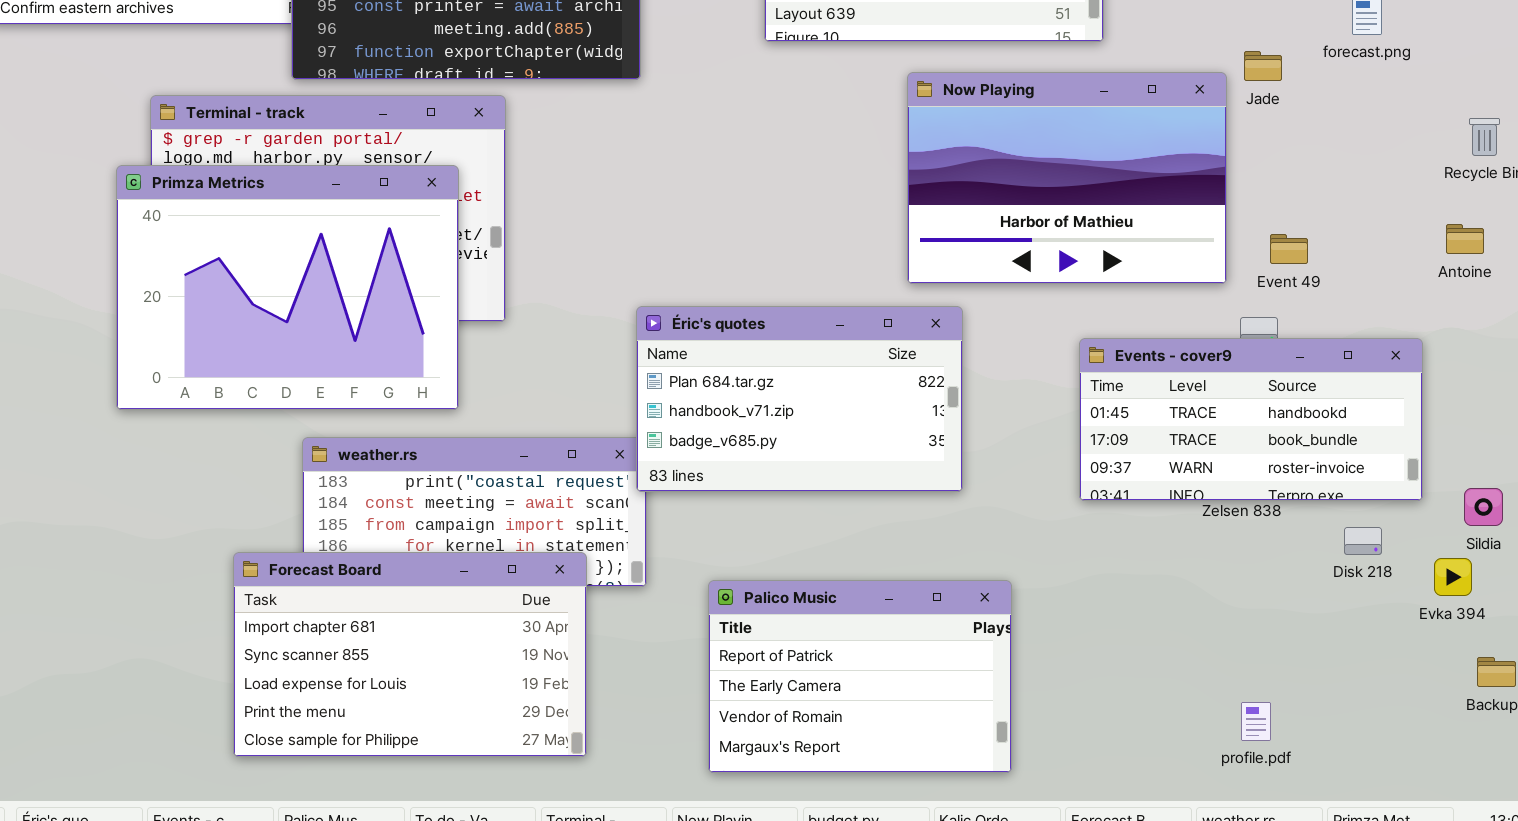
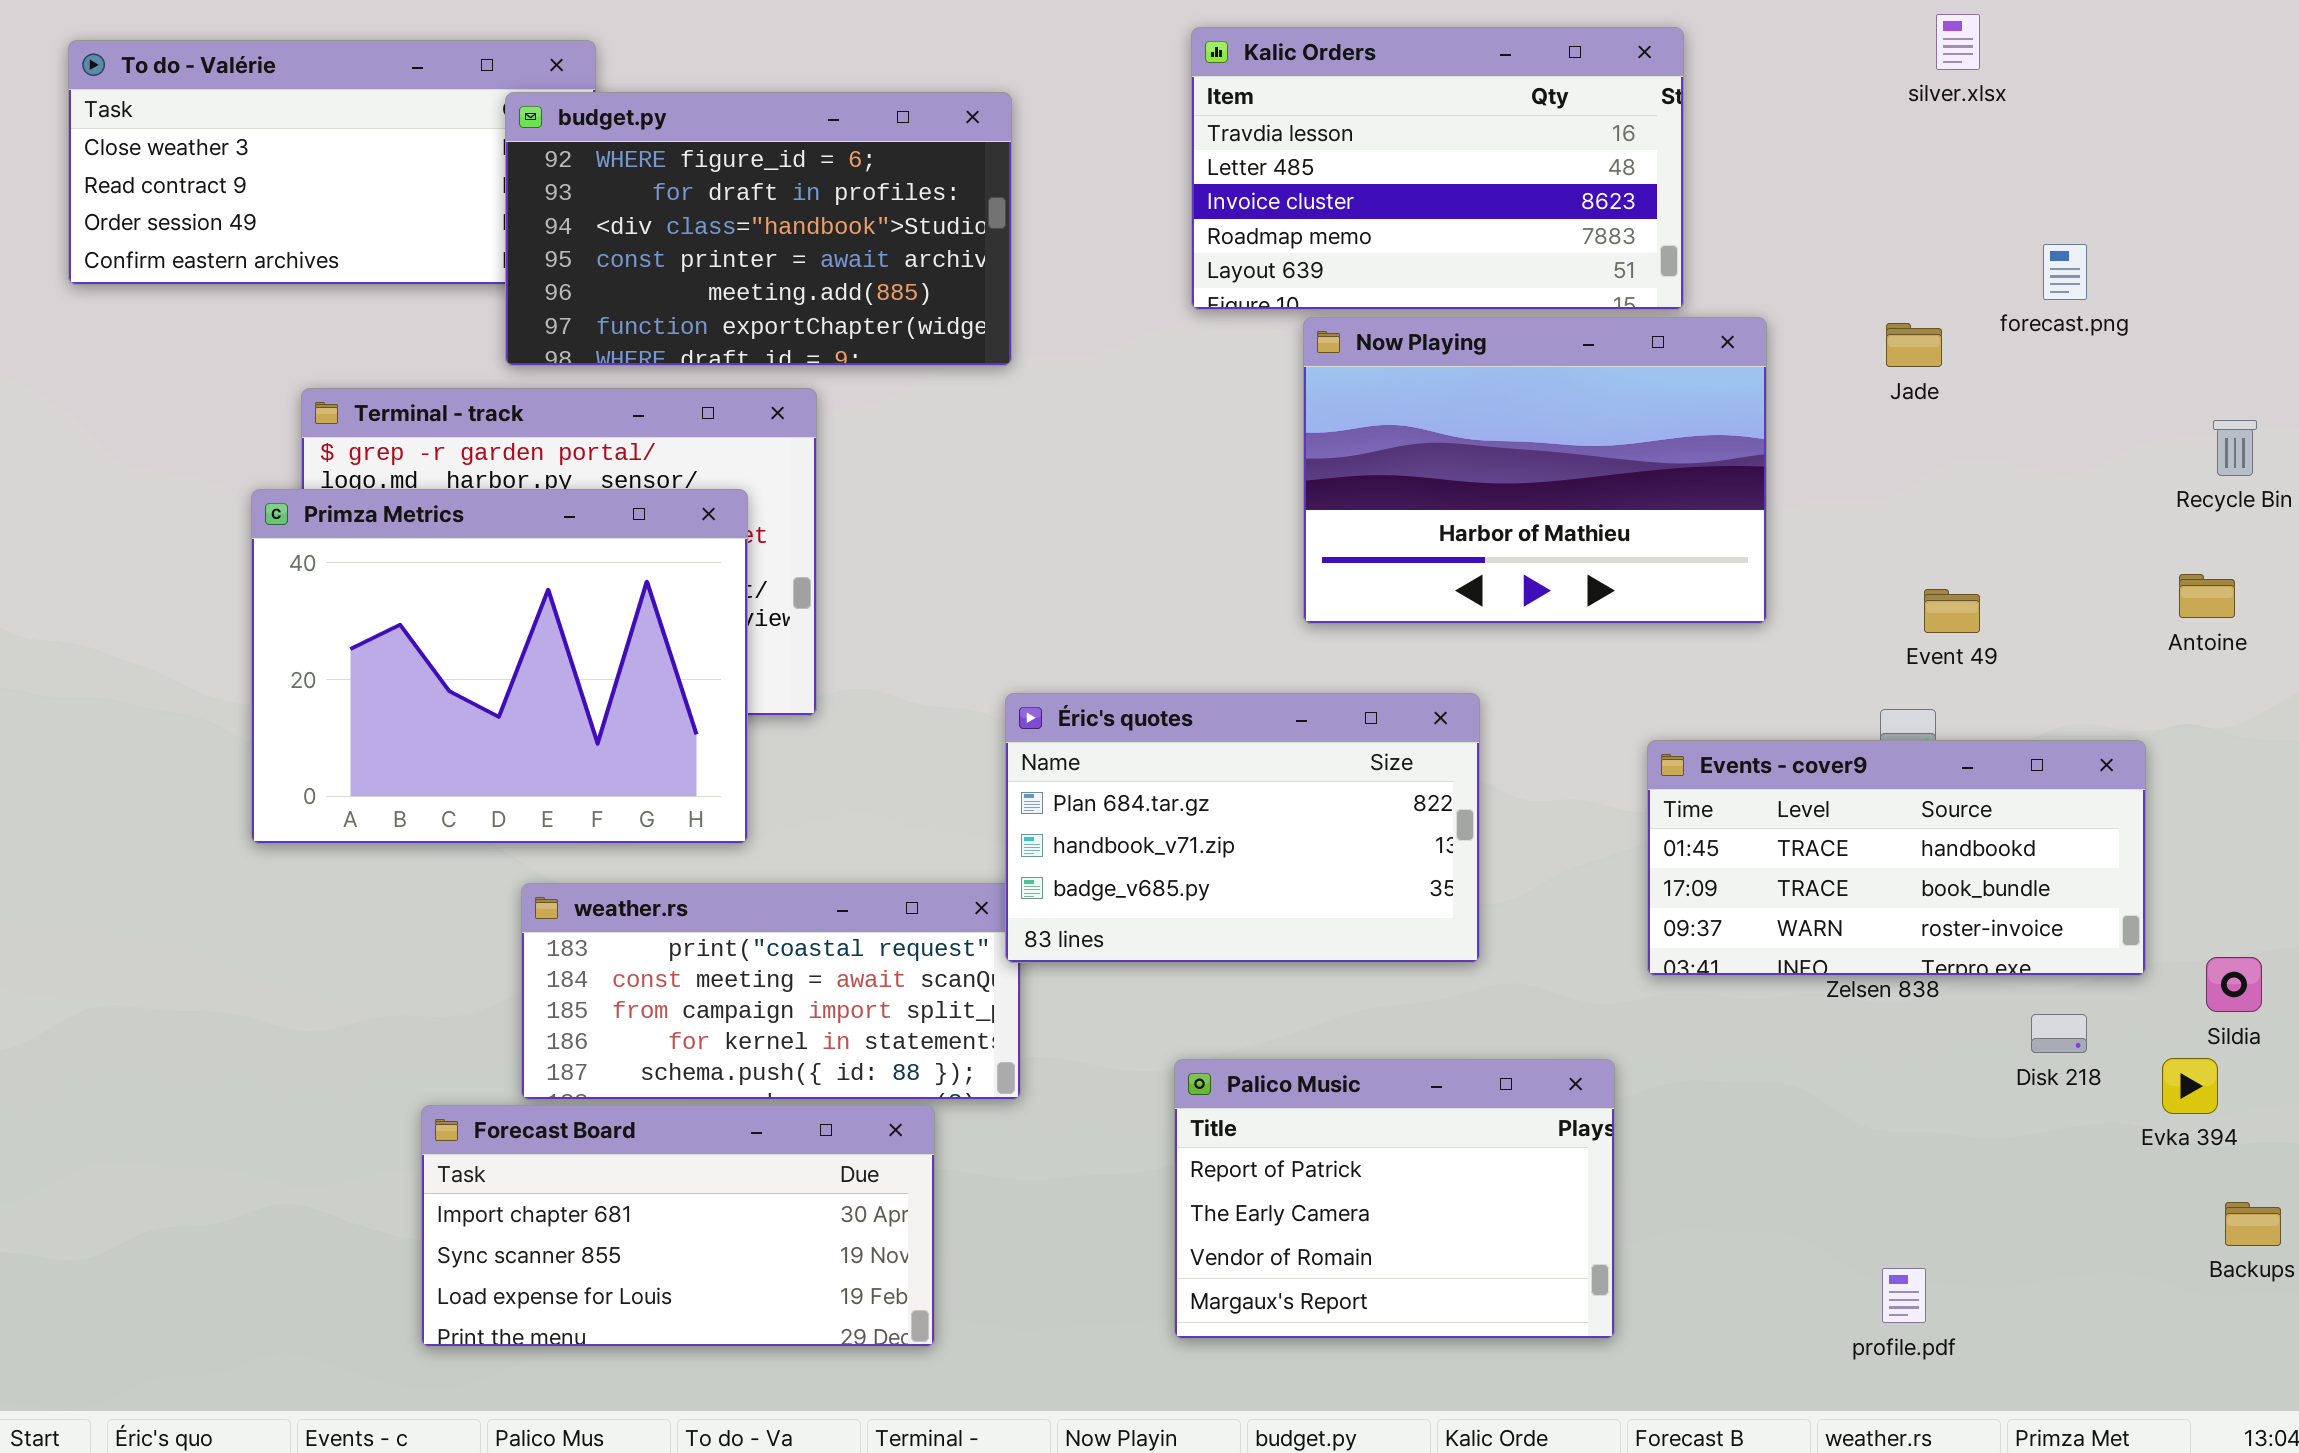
Now Playing: [907,72,1227,284] -> [1303,317,1767,624], moved
Forecast Board: [233,552,587,757] -> [421,1105,935,1347], resized
Palico Music: [708,580,1012,773] -> [1174,1059,1615,1339], moved

